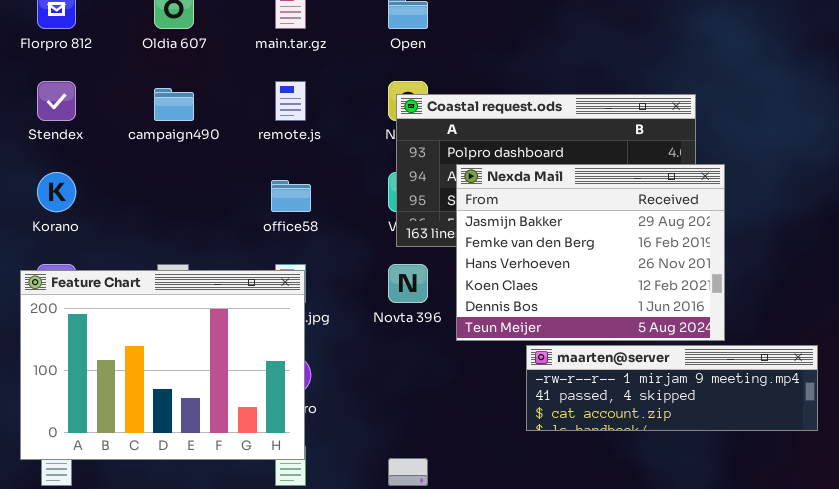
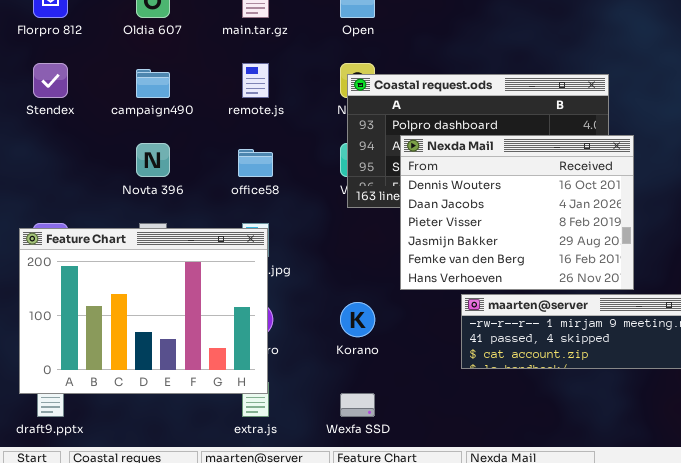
Nexda Mail: [456,164,725,341] -> [400,135,634,290], scrolled up 3 rows
Korano: [37,172,76,212] -> [340,302,375,337], moved
Novta 396: [388,264,428,303] -> [136,143,170,177], moved

